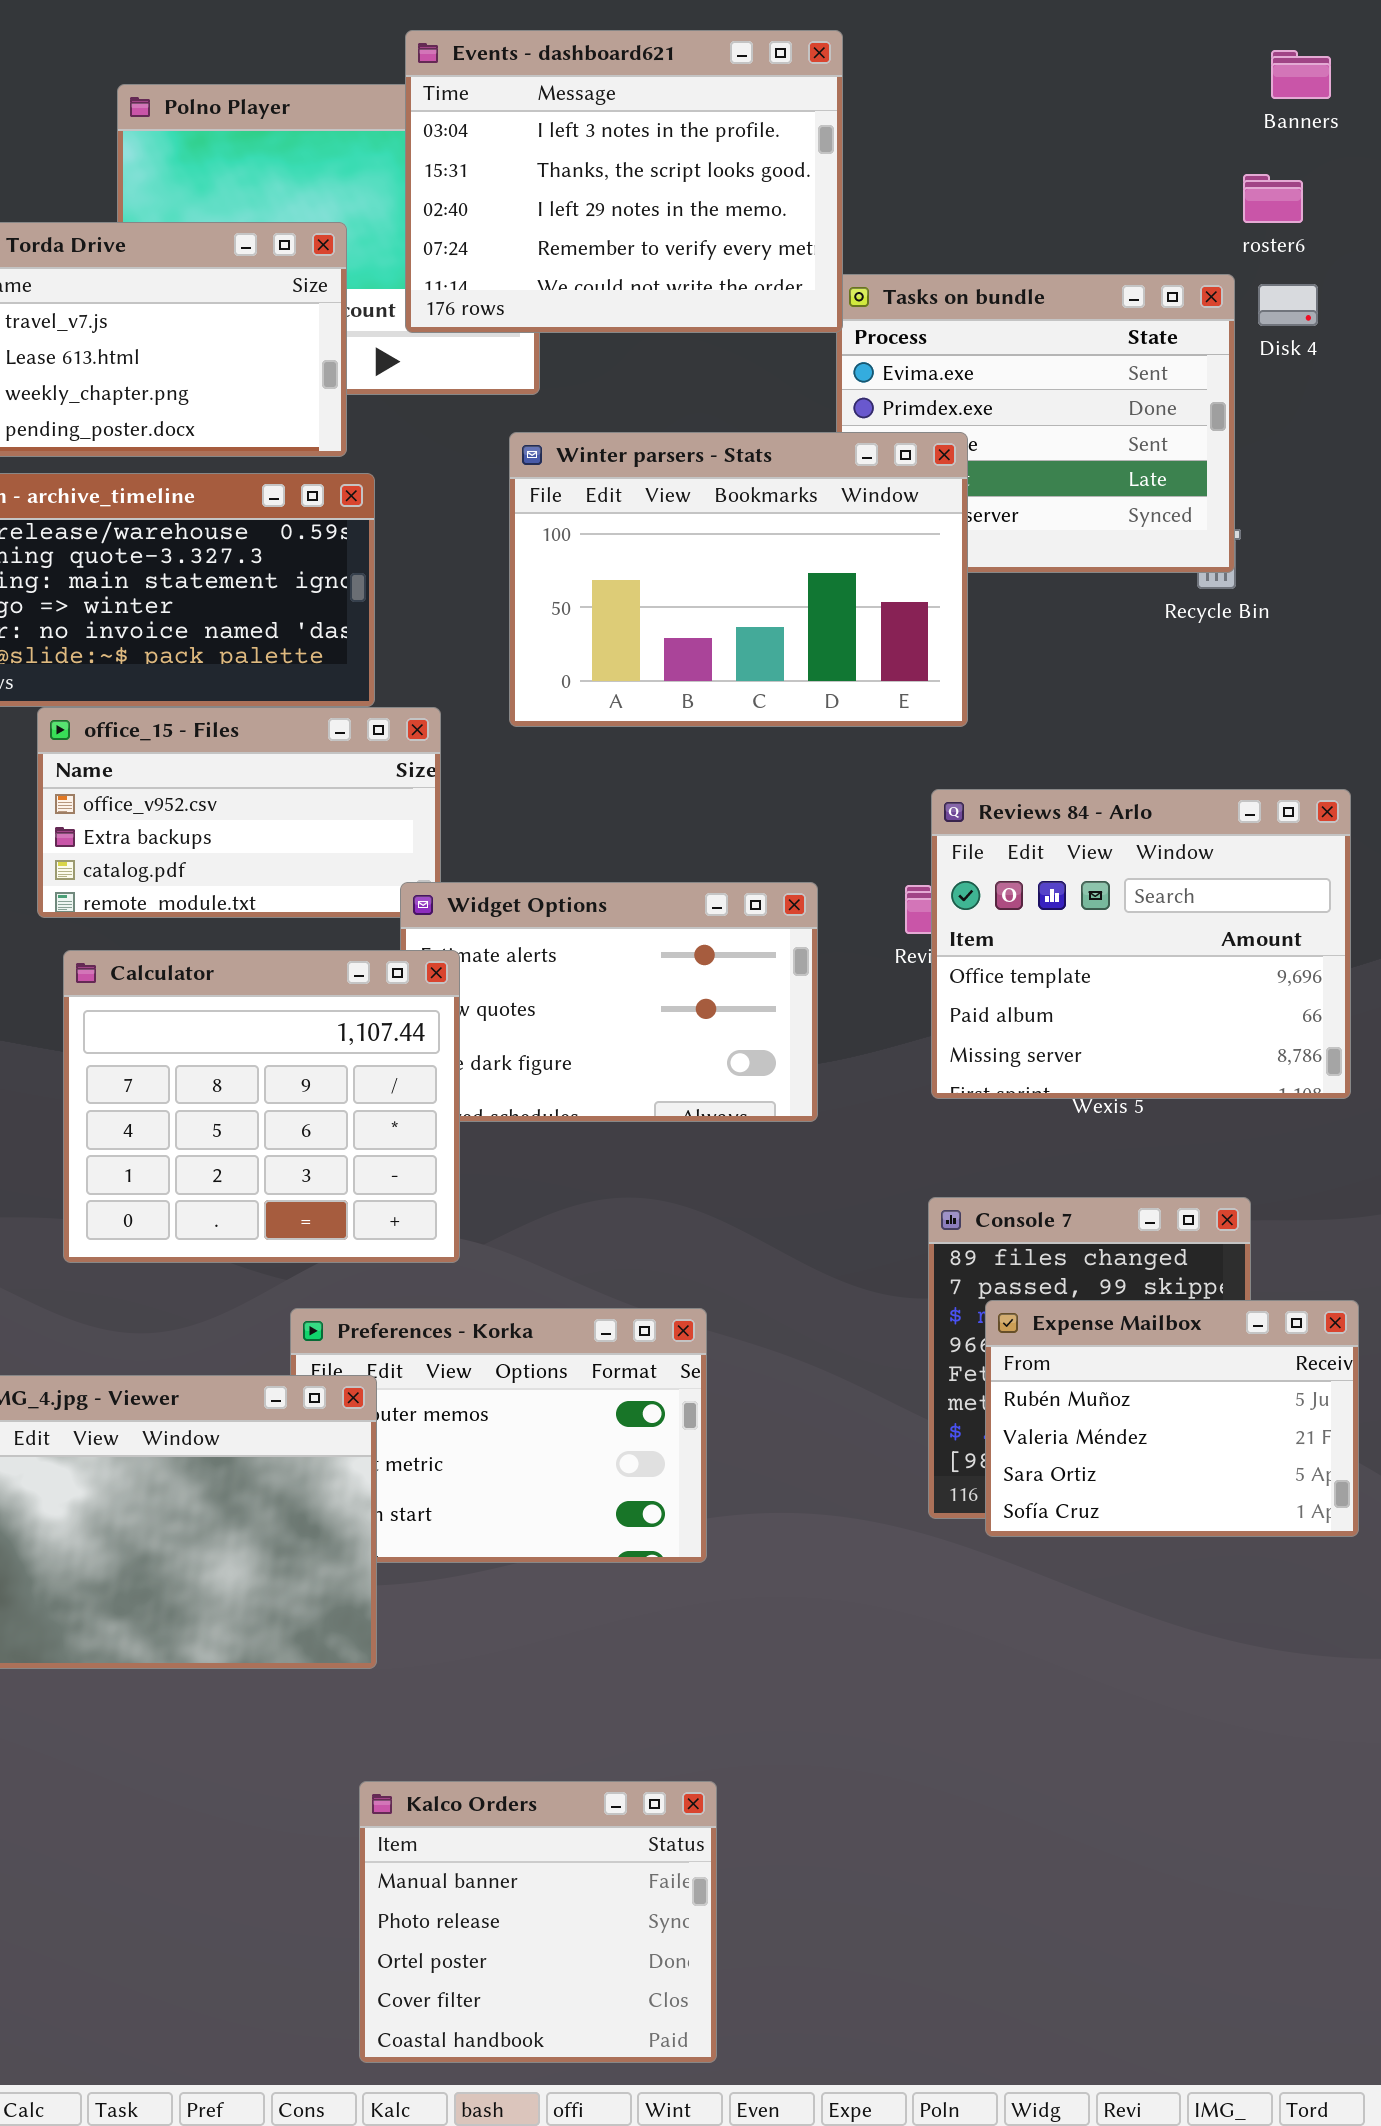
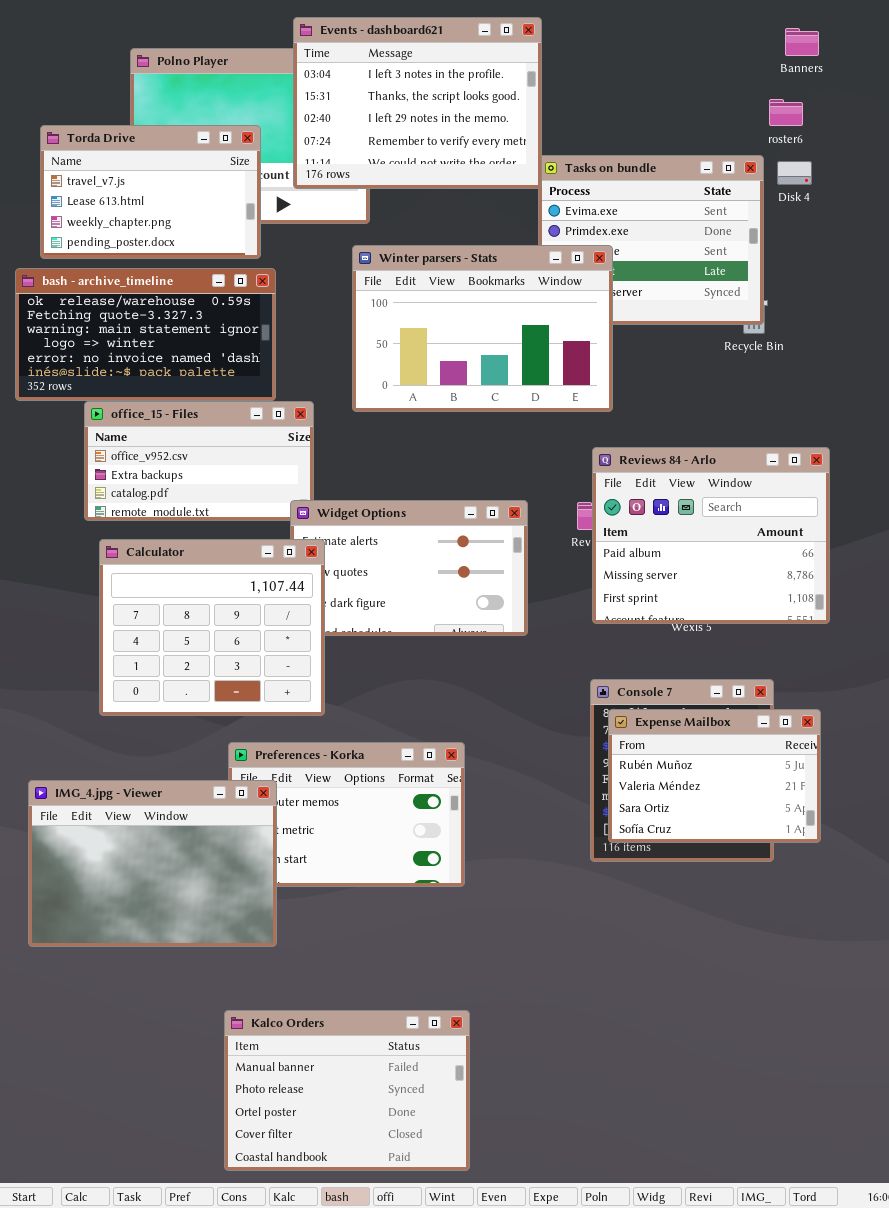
Reviews 84 - Arlo: [931,789,1351,1099] -> [592,447,830,624], scrolled down 1 row
Expense Mailbox: [985,1300,1359,1537] -> [608,709,821,843], moved
Kalco Orders: [359,1781,717,2063] -> [224,1010,470,1171], resized

